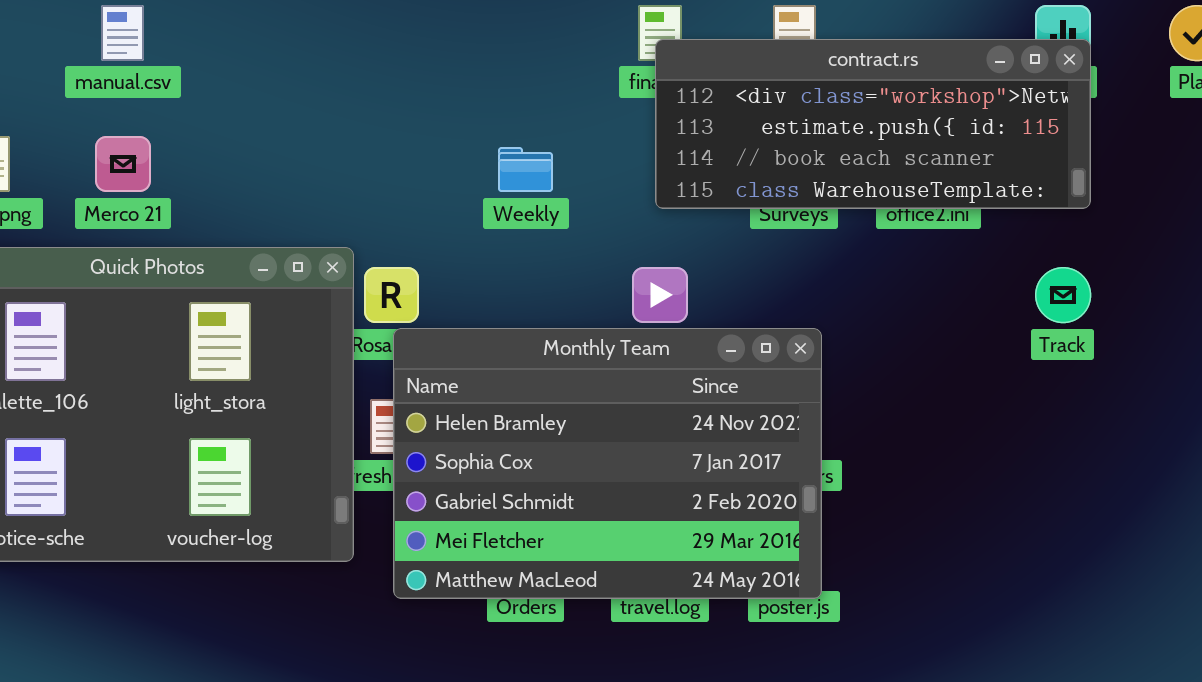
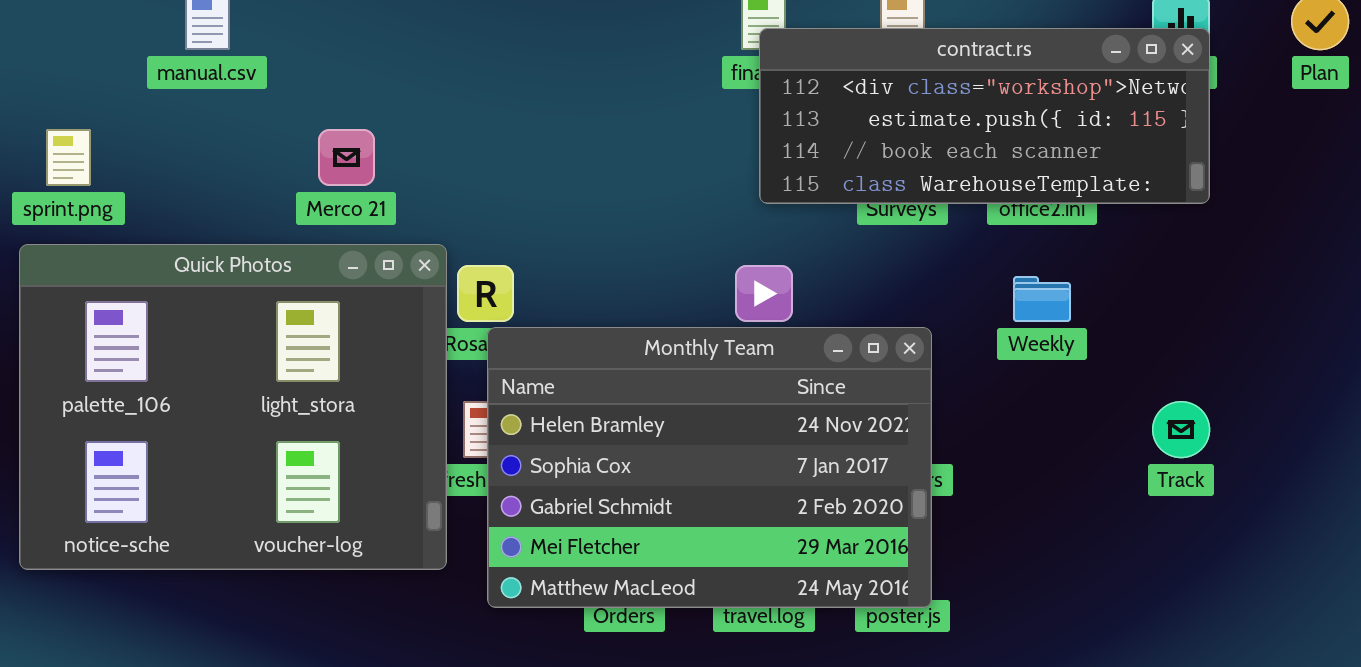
Merco 21: [95,136,151,192] -> [318,129,375,186], moved
Weekly: [498,147,553,192] -> [1013,276,1071,322], moved
Track: [1035,267,1091,323] -> [1152,401,1210,458], moved

